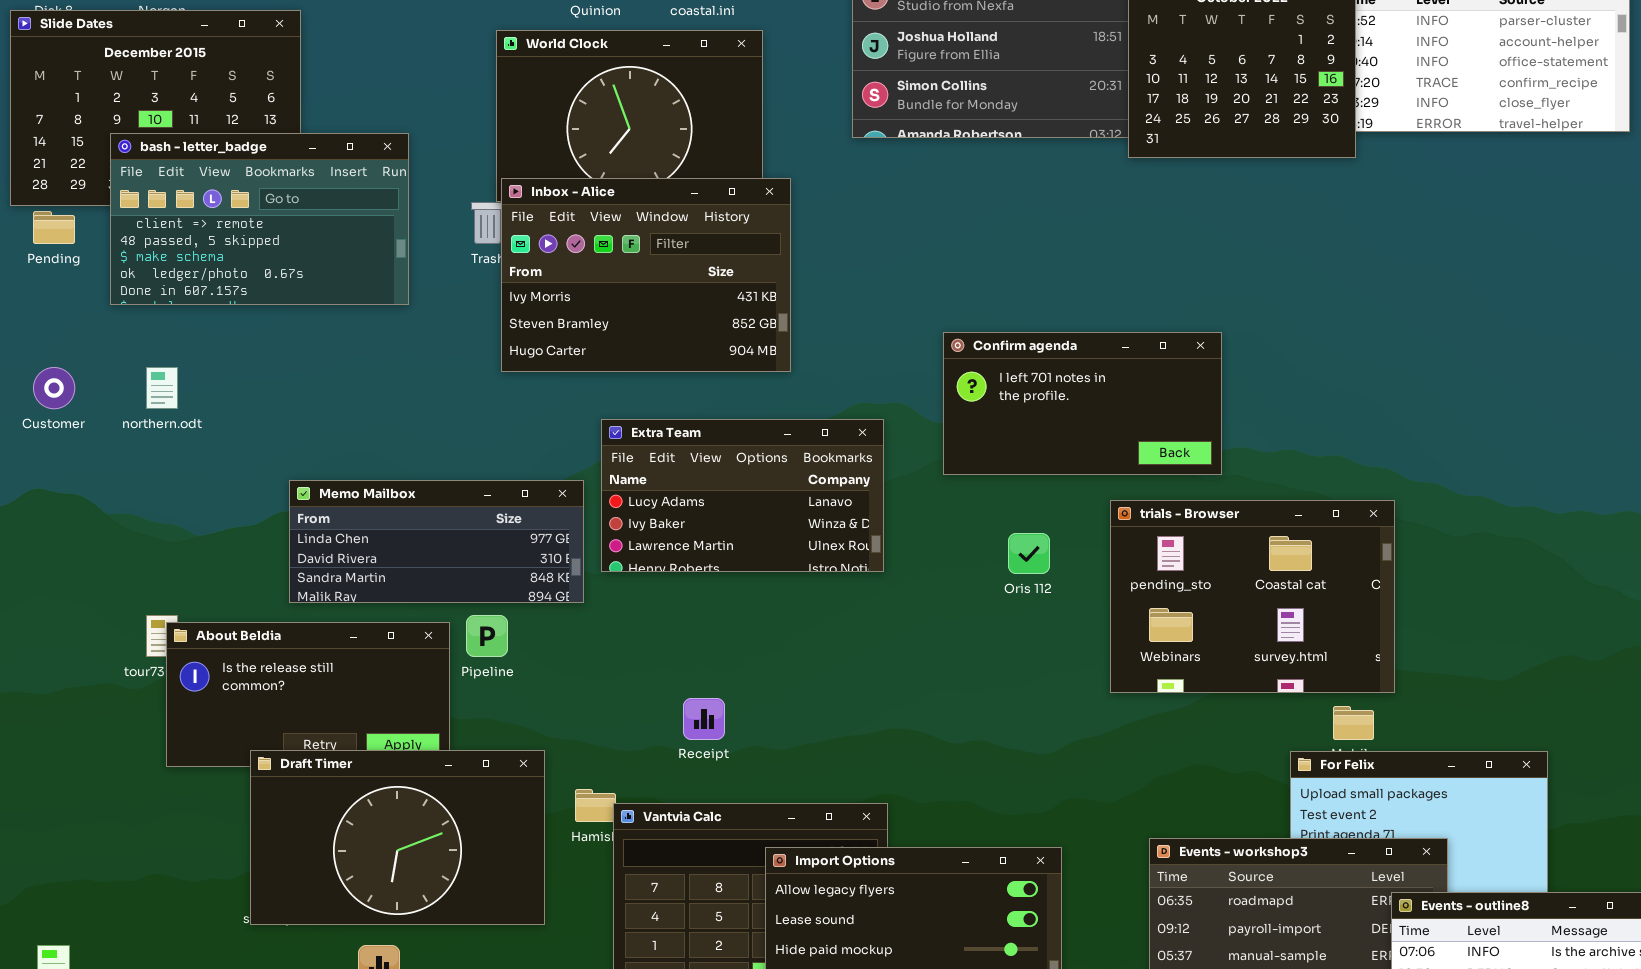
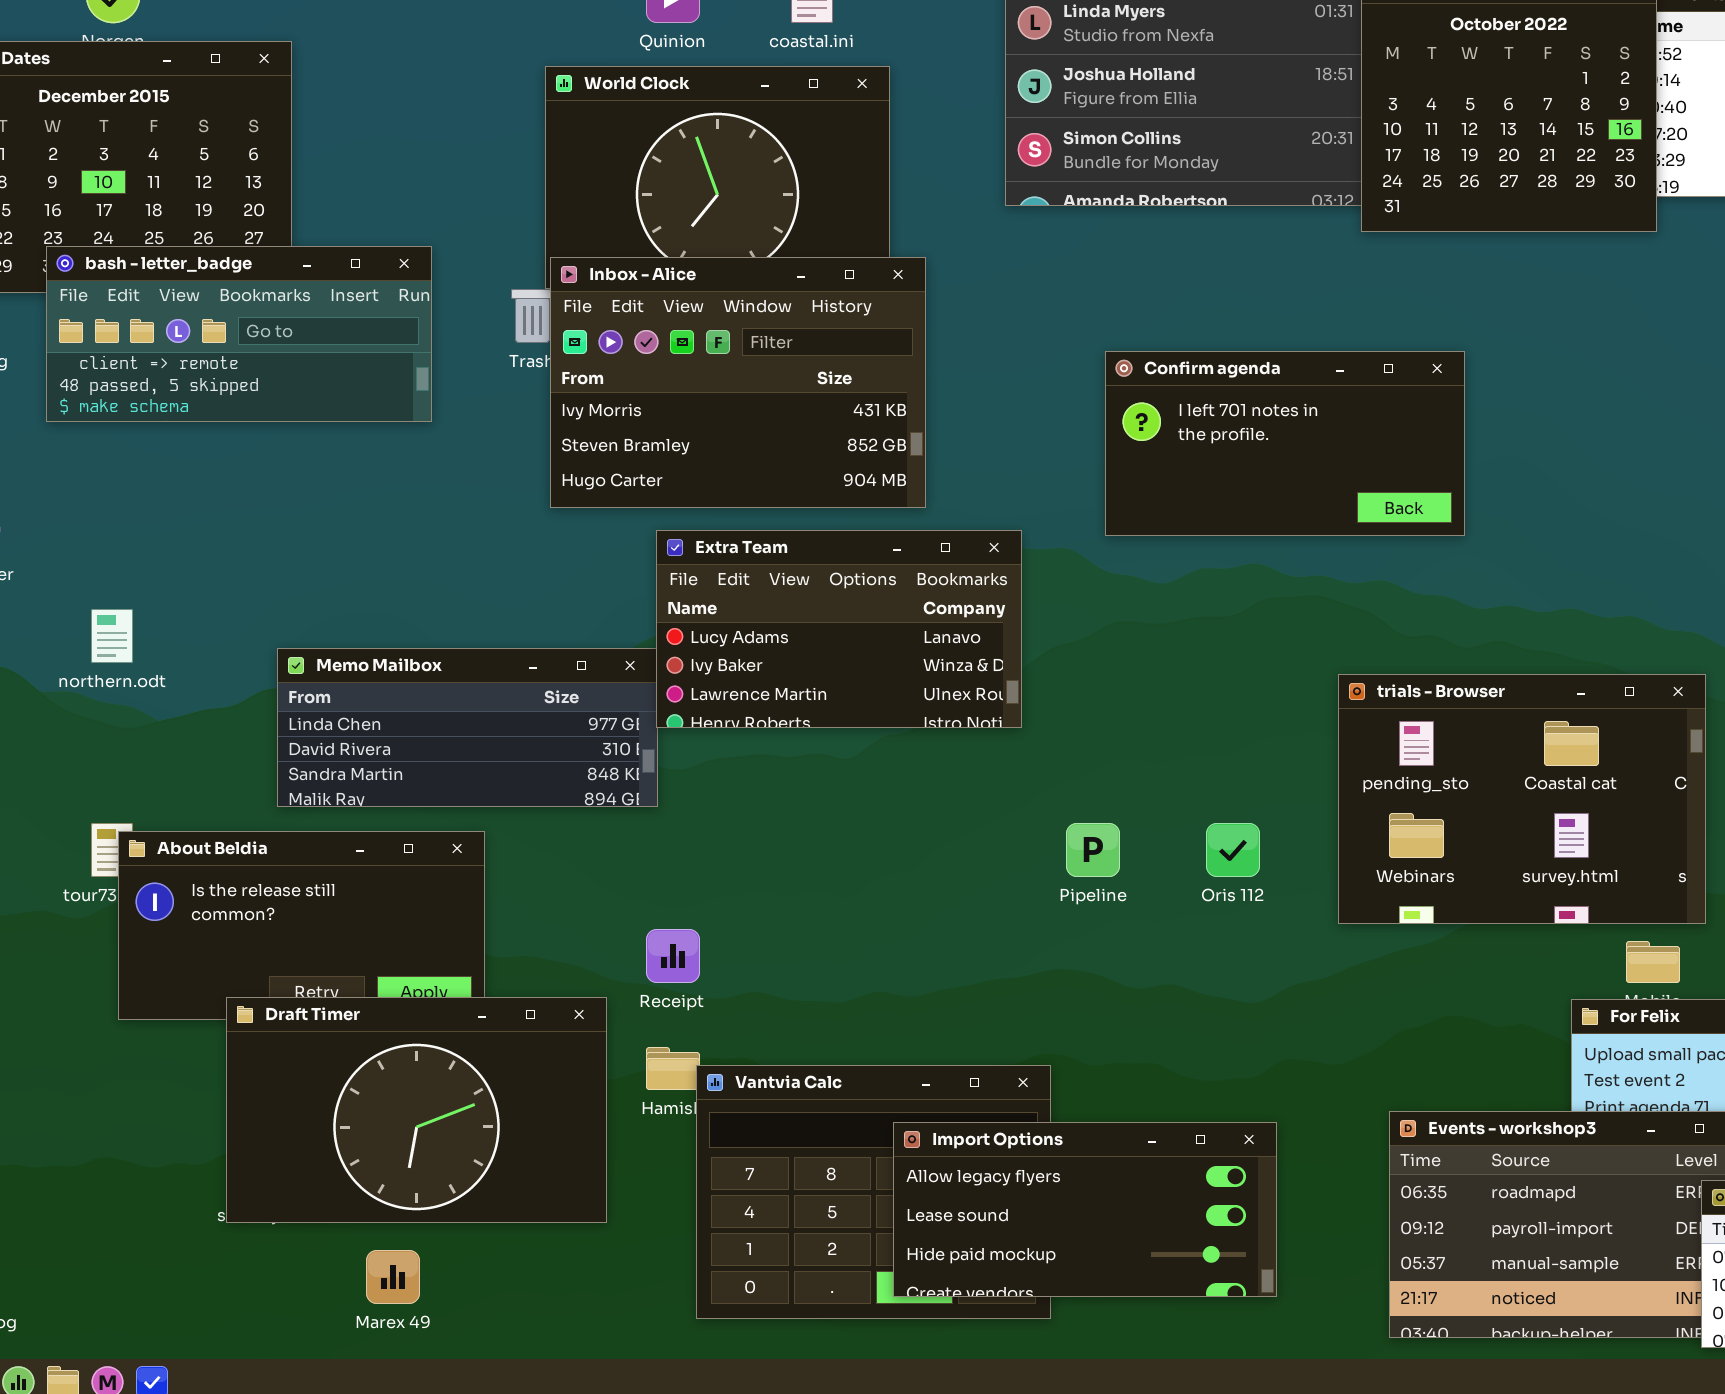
bash - letter_badge: [110,133,409,305] -> [46,246,432,422], resized
Confirm agenda: [943,332,1222,475] -> [1105,351,1465,536], moved
northern.odt: [146,367,178,409] -> [91,609,133,663], moved
Extra Team: [601,419,884,572] -> [656,530,1022,728], moved
Oris 112: [1008,533,1050,574] -> [1206,823,1260,877], moved
Pipeline: [466,615,508,657] -> [1066,823,1120,877], moved
Receipt: [683,698,725,740] -> [646,929,700,983], moved

